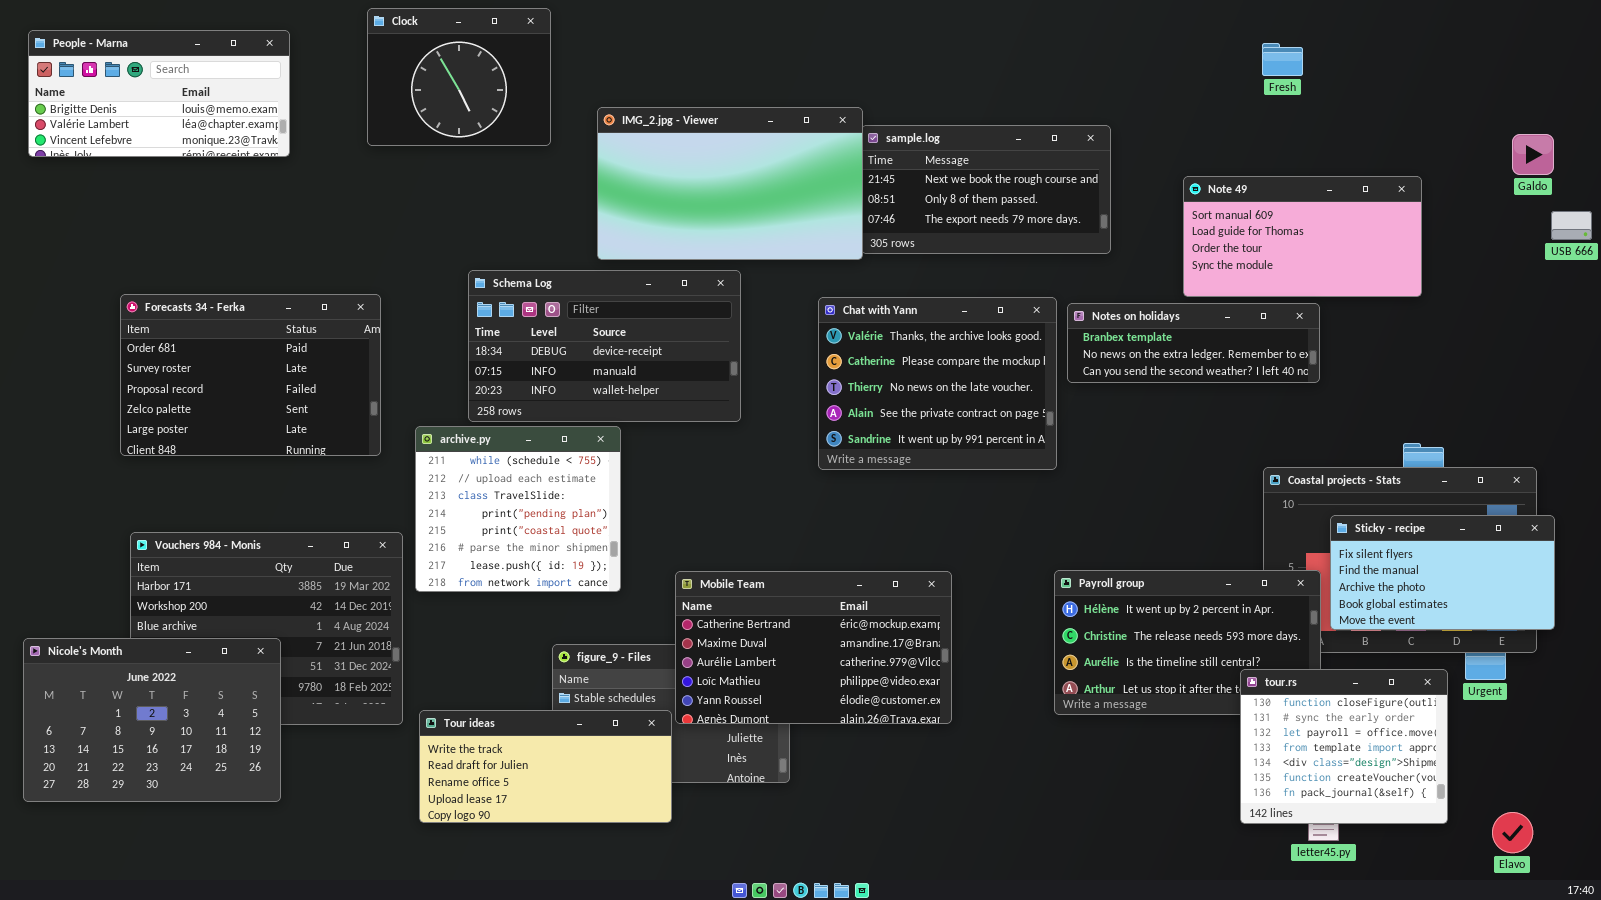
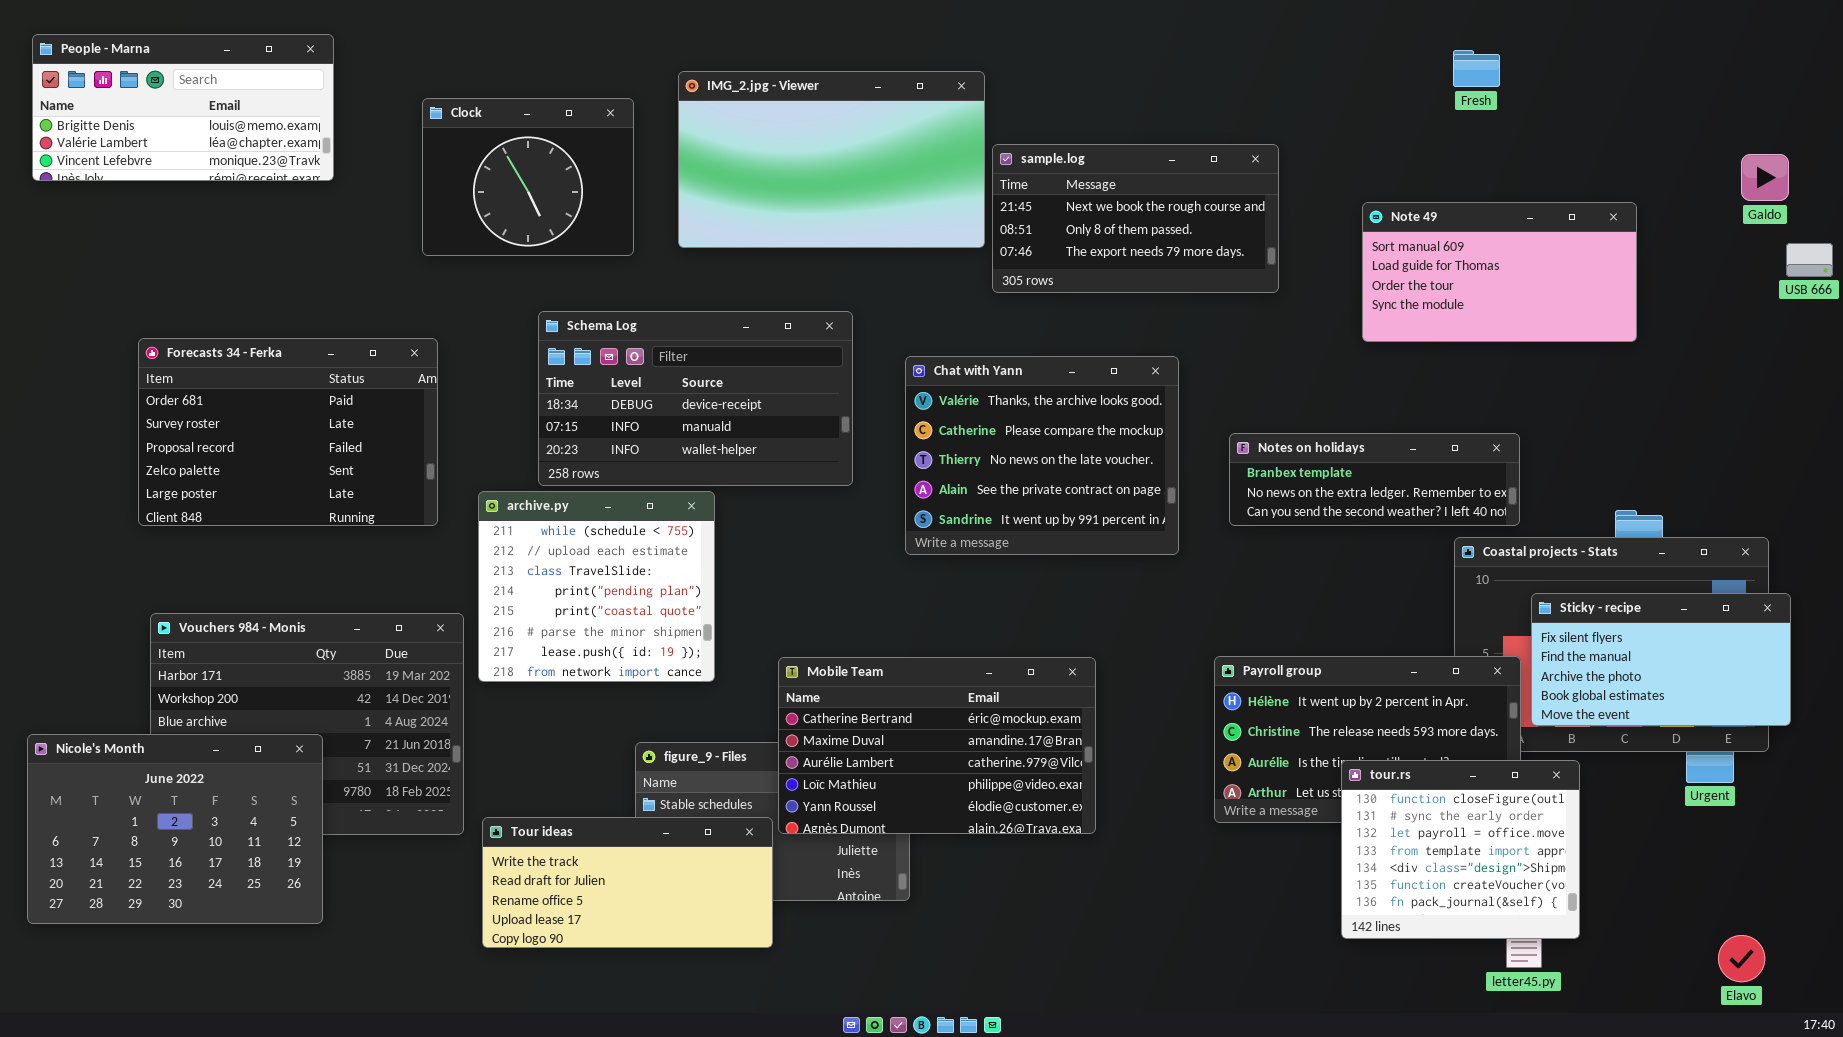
Clock: [367,8,551,146] -> [422,98,634,256], moved
IMG_2.jpg - Viewer: [597,107,863,260] -> [678,71,985,248], moved
Chat with Yann: [818,297,1057,470] -> [905,356,1179,555], moved
Notes on holidays: [1067,303,1320,383] -> [1229,433,1520,526], moved
tour.rs: [1240,669,1448,824] -> [1341,760,1580,939], moved

